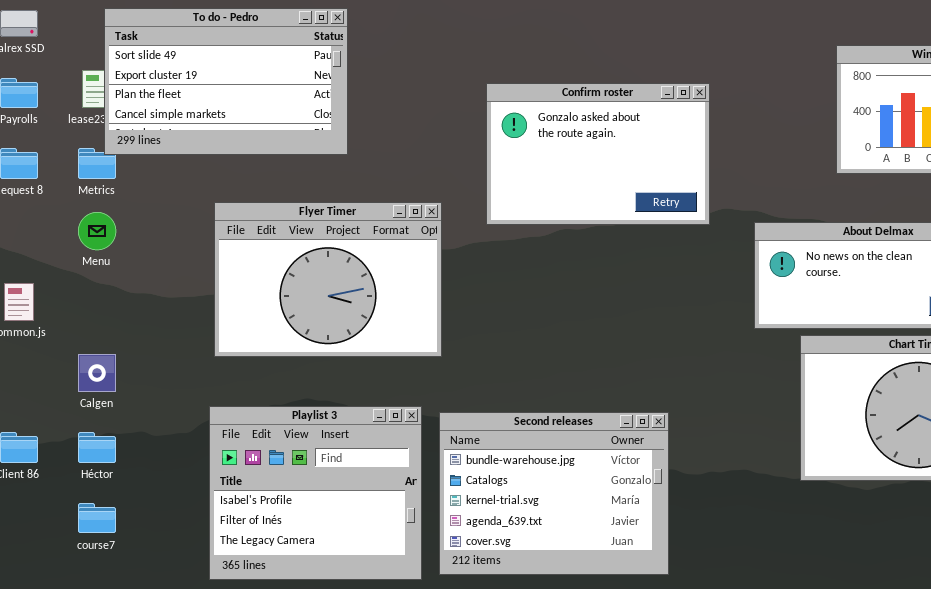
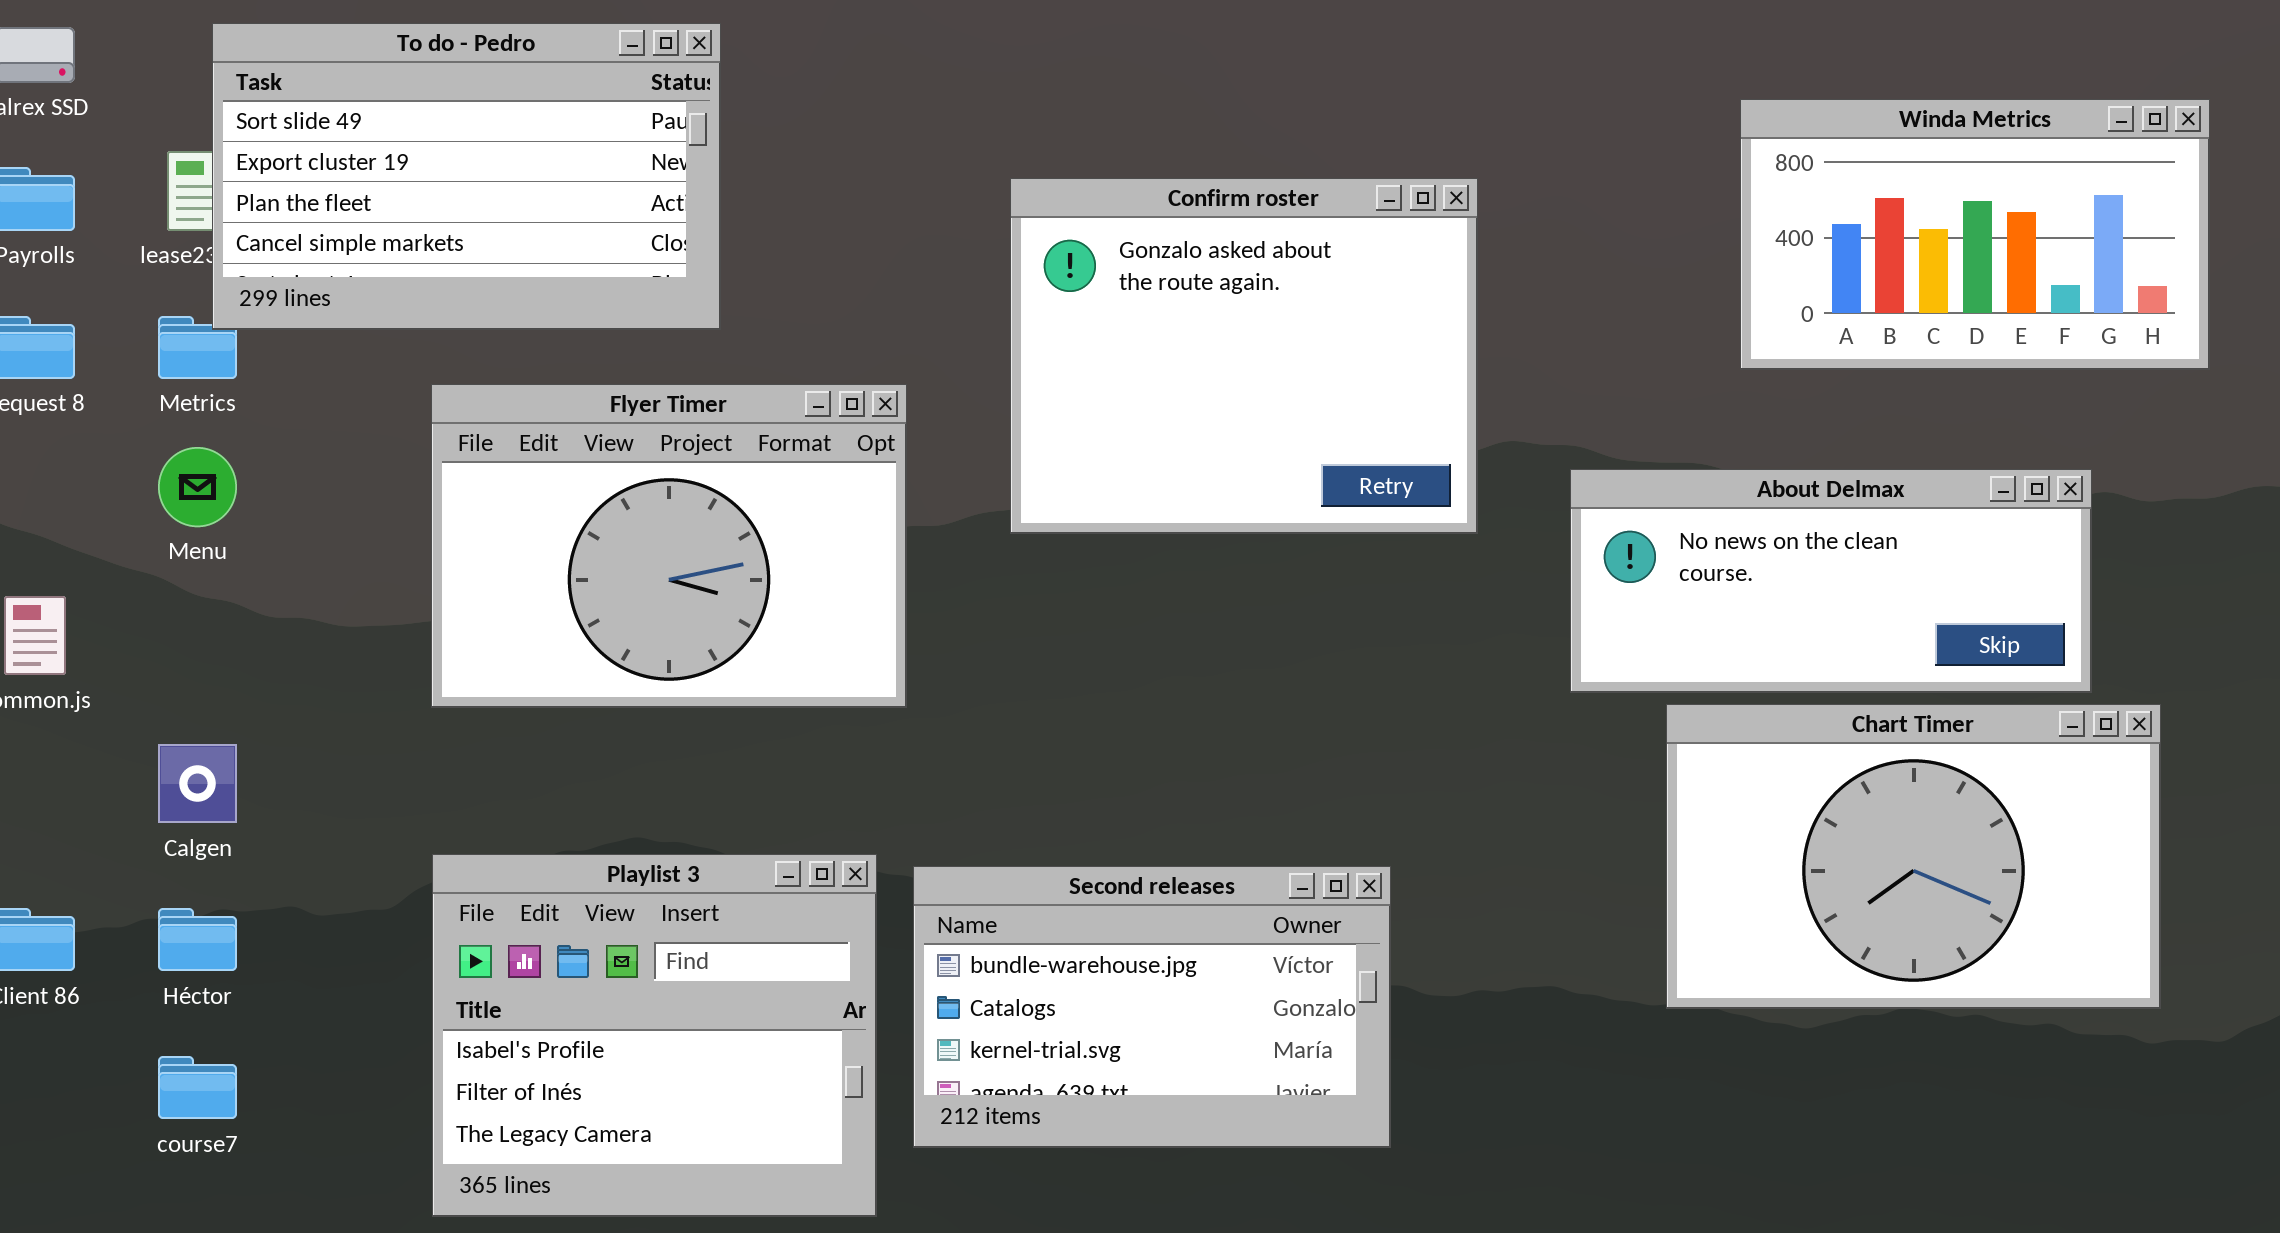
Confirm roster: [486,83,710,225] -> [1010,178,1478,534], resized
Flyer Timer: [214,202,442,357] -> [431,384,907,708], moved
Second releases: [439,412,669,575] -> [913,866,1391,1148], resized

